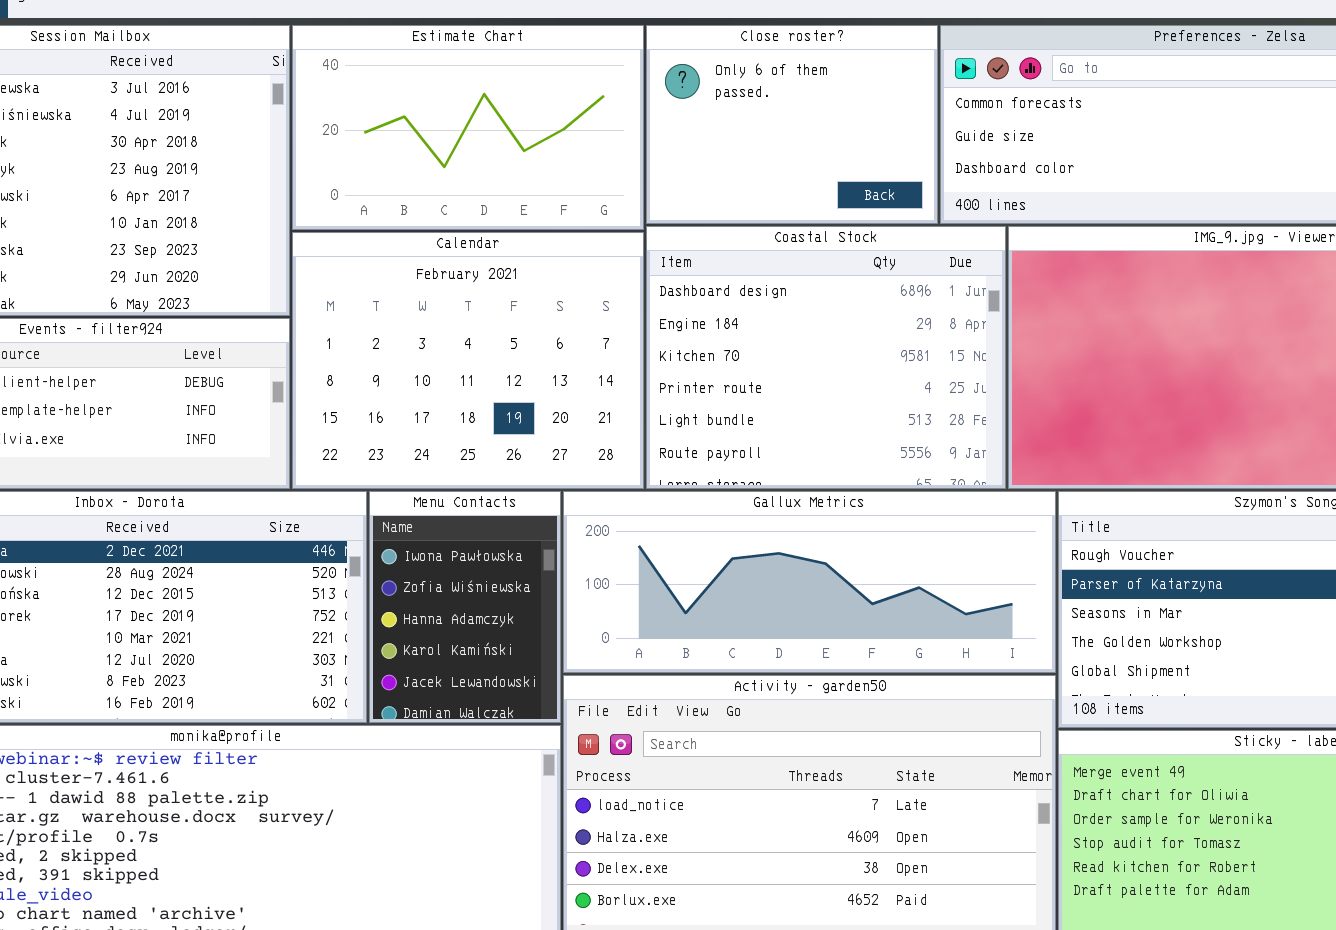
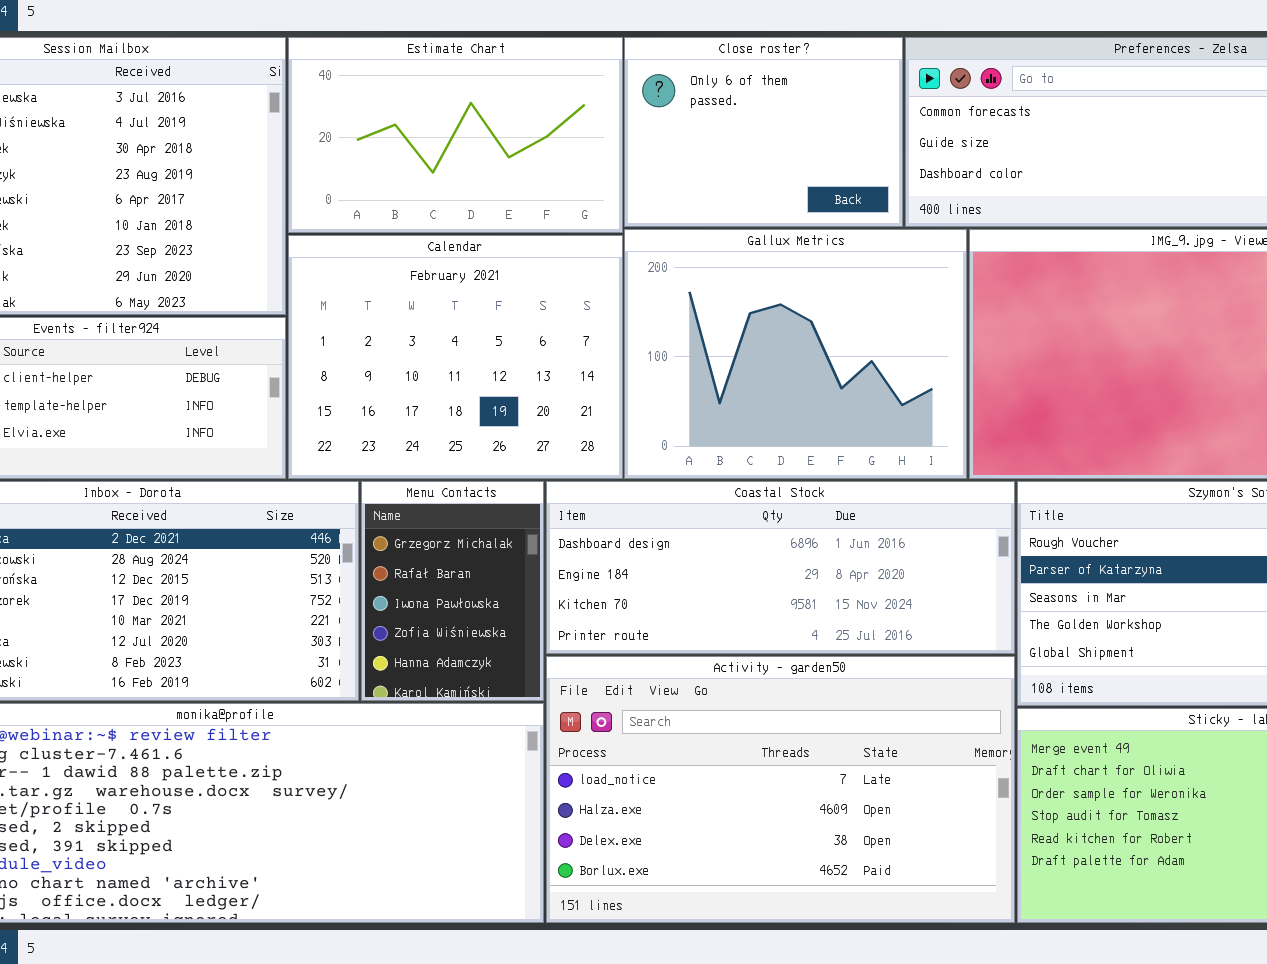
Coastal Stock: [646,226,1006,489] -> [546,481,1015,654], moved, resized
Menu Contacts: [369,491,561,723] -> [361,481,544,701], scrolled up 2 rows
Gallux Metrics: [563,491,1056,673] -> [624,229,967,479], moved, resized

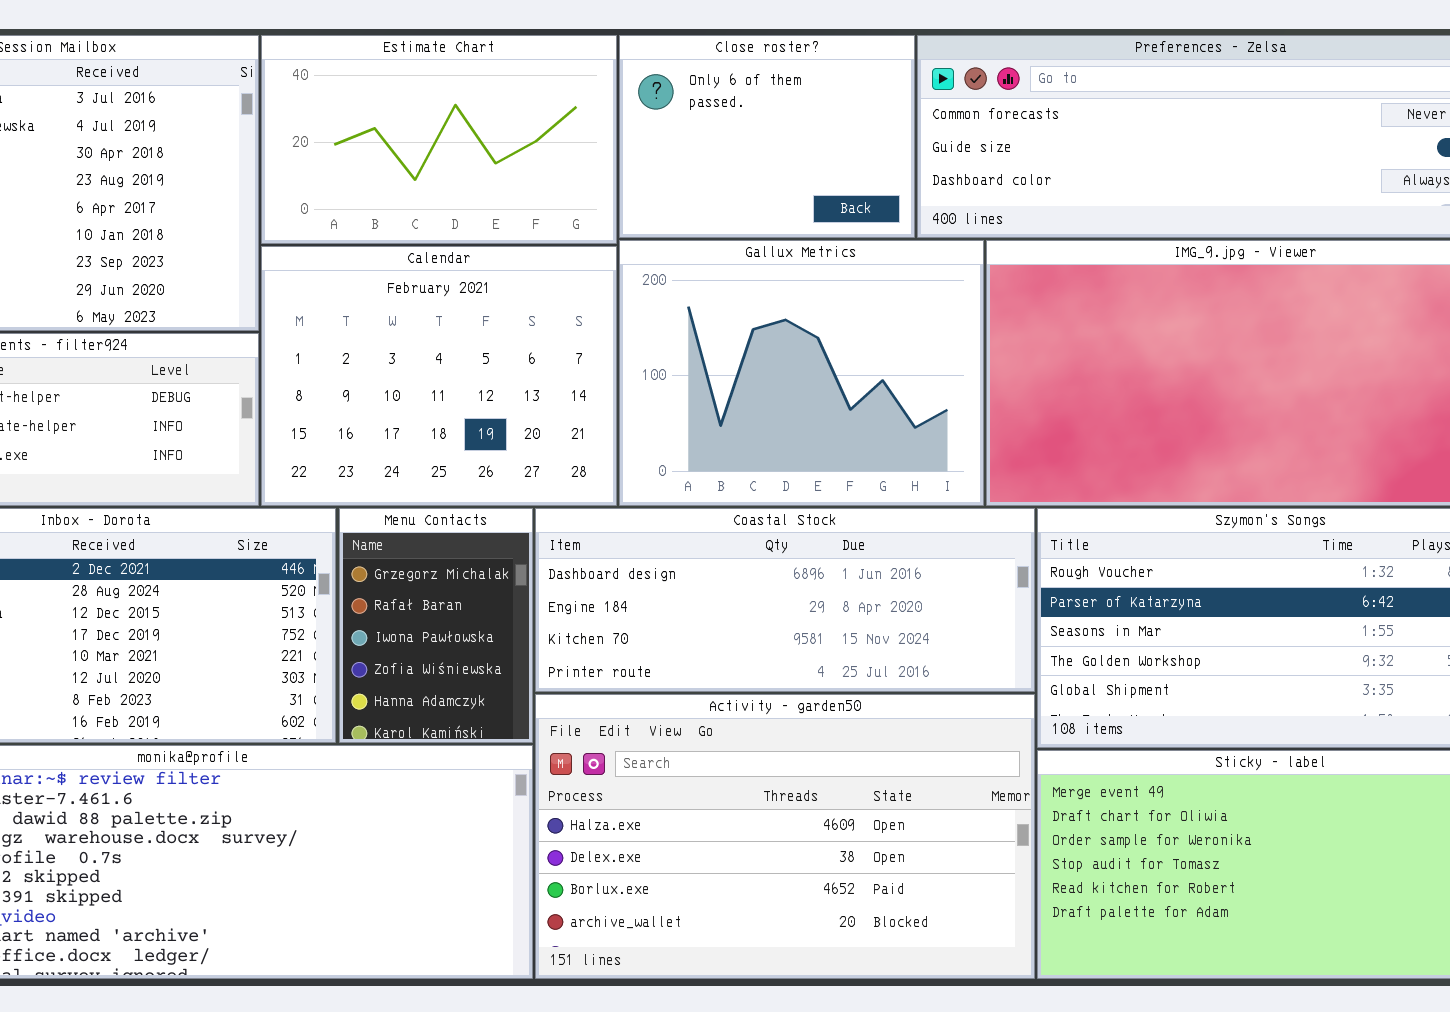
Activity - garden50: [546,656,1015,923] -> [535,694,1035,979], scrolled down 1 row

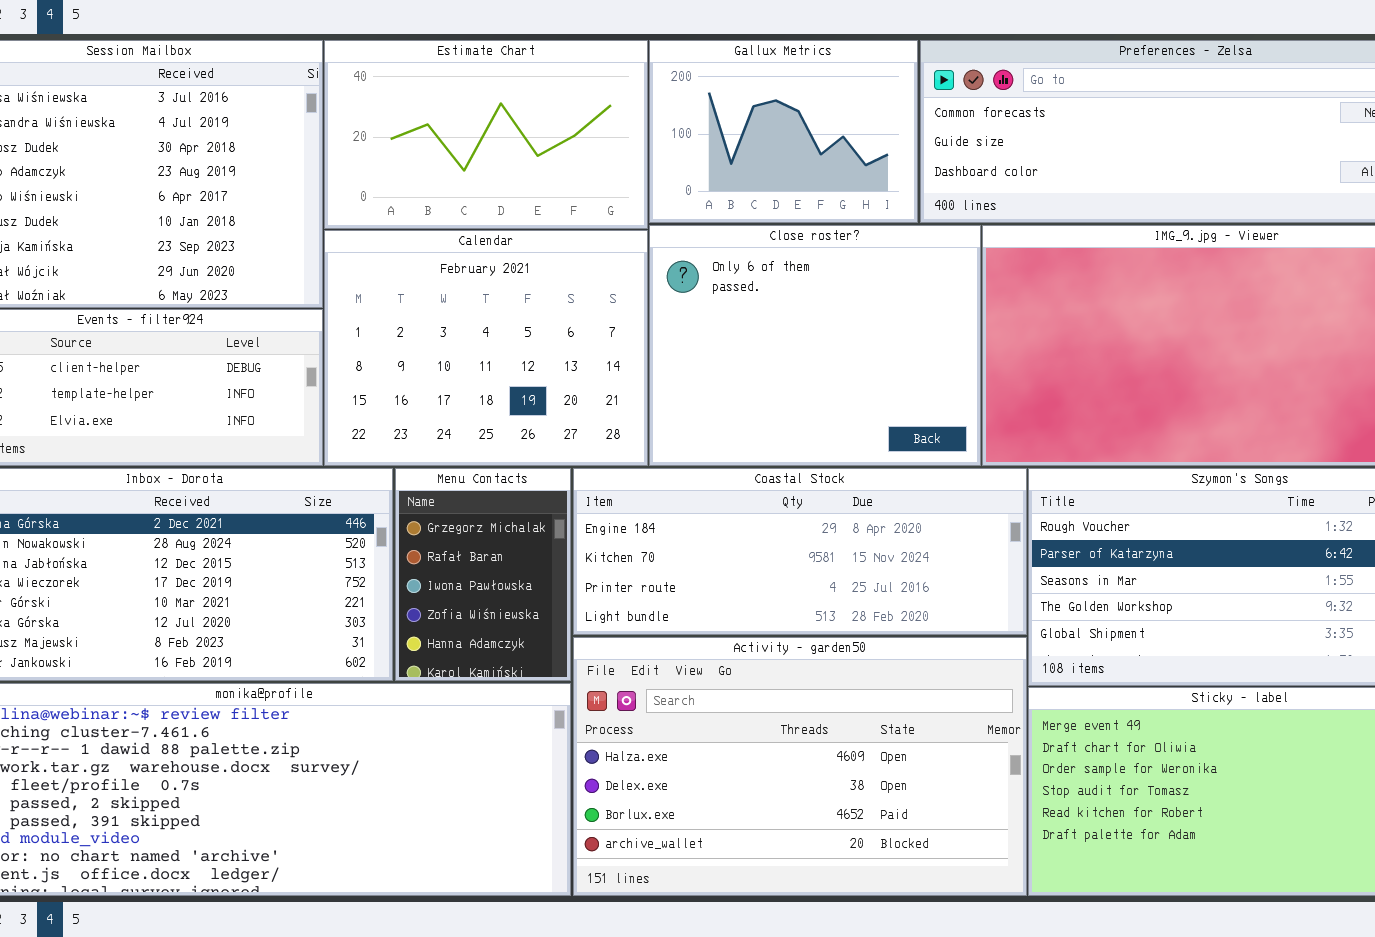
Close roster?: [619,35,915,238] -> [649,225,981,466], moved, resized
Gallux Metrics: [619,240,984,506] -> [649,40,918,223], moved, resized
Coastal Stock: [535,508,1035,692] -> [573,468,1027,635], scrolled down 1 row

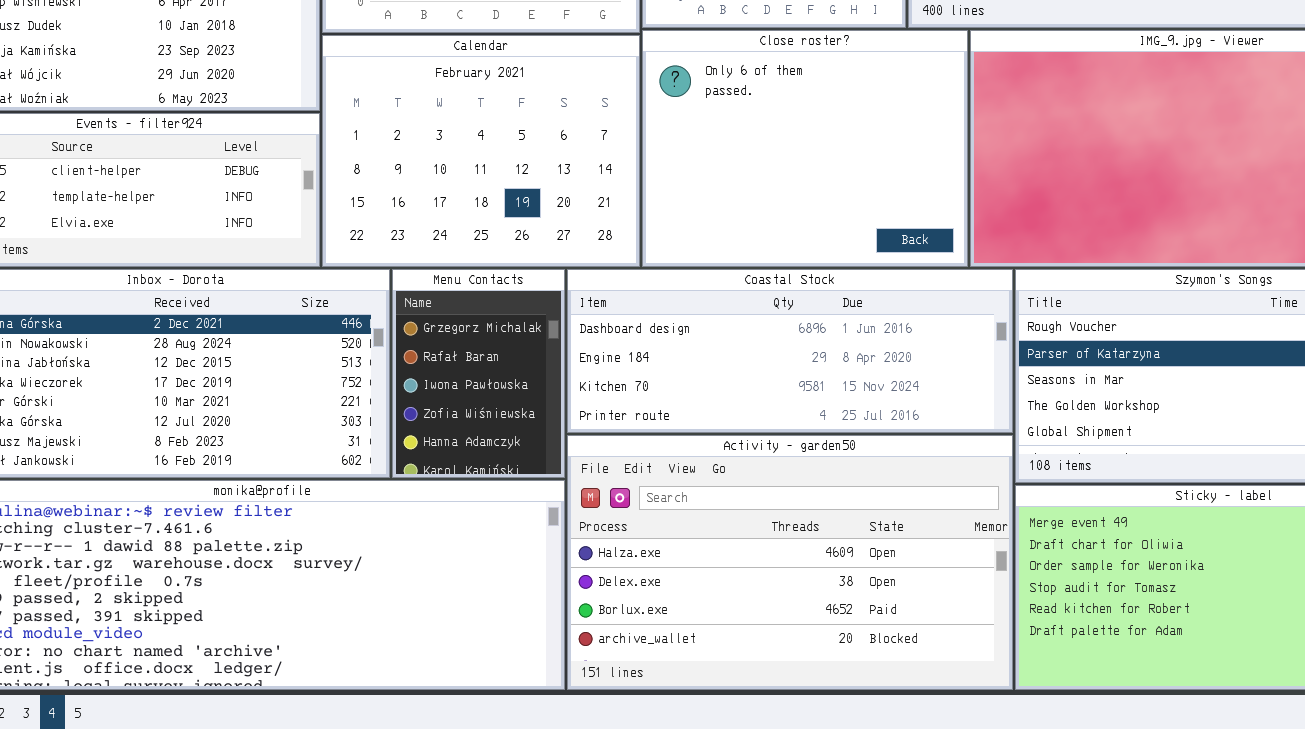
Coastal Stock: [573,468,1027,635] -> [567,269,1013,433], scrolled up 1 row

